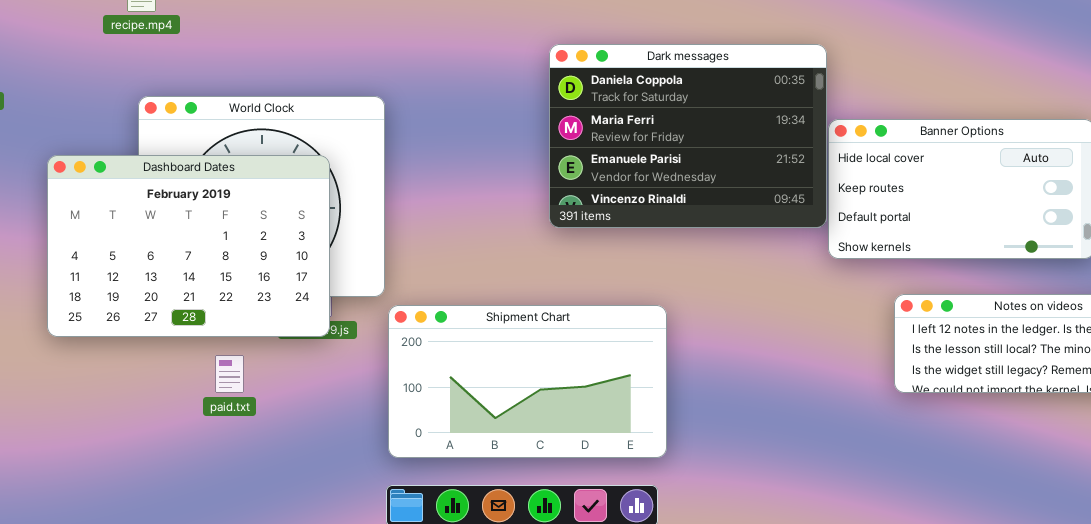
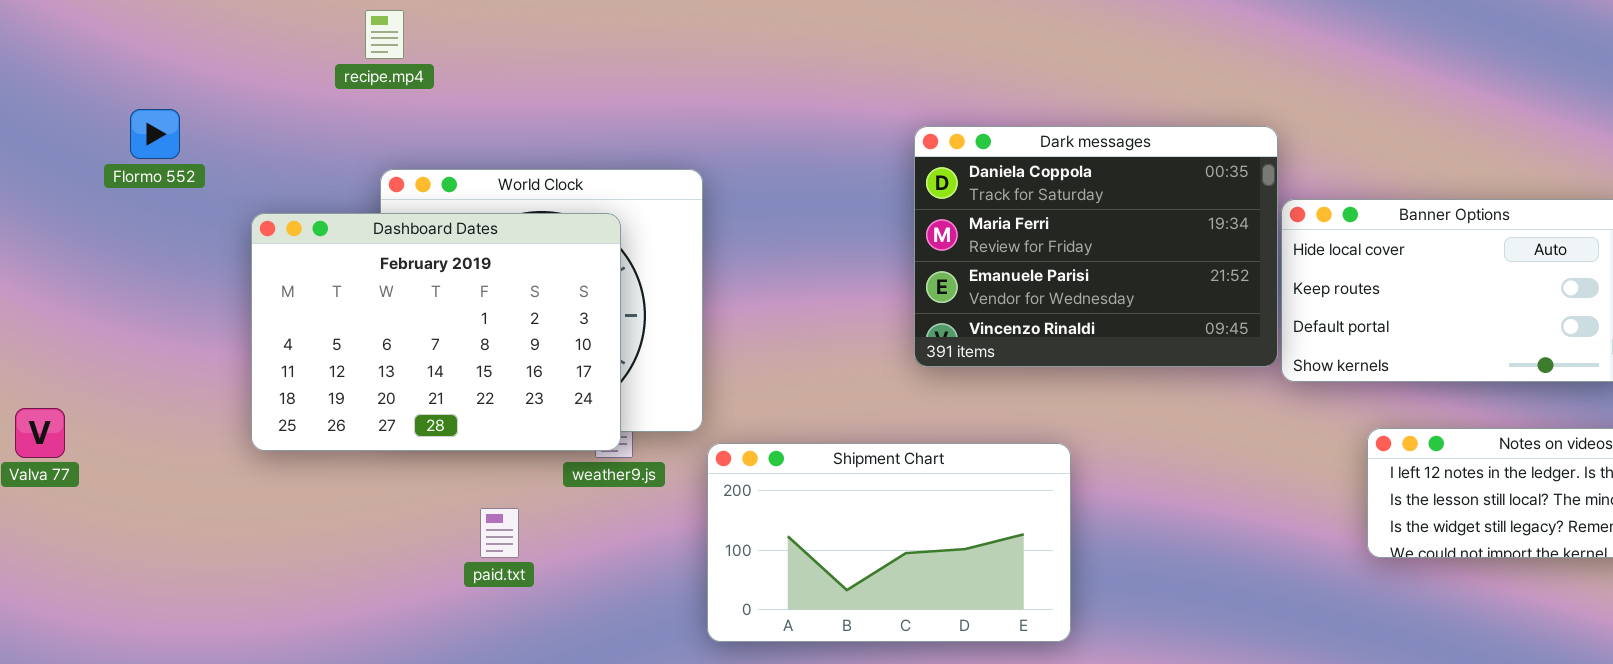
Dark messages: [549,44,827,228] -> [914,126,1278,367], moved
Dashboard Dates: [47,155,330,337] -> [251,213,621,451], moved

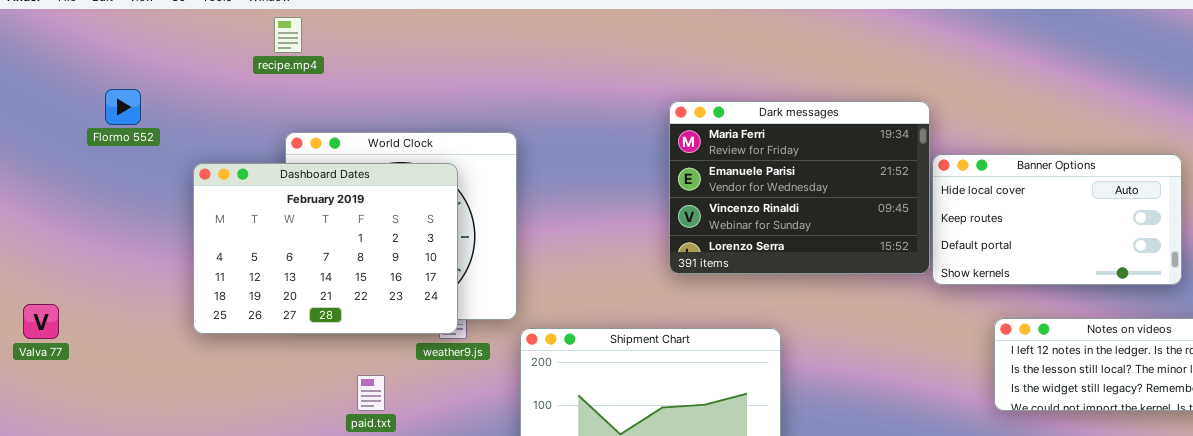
Dark messages: [914,126,1278,367] -> [669,101,930,274], scrolled down 1 row

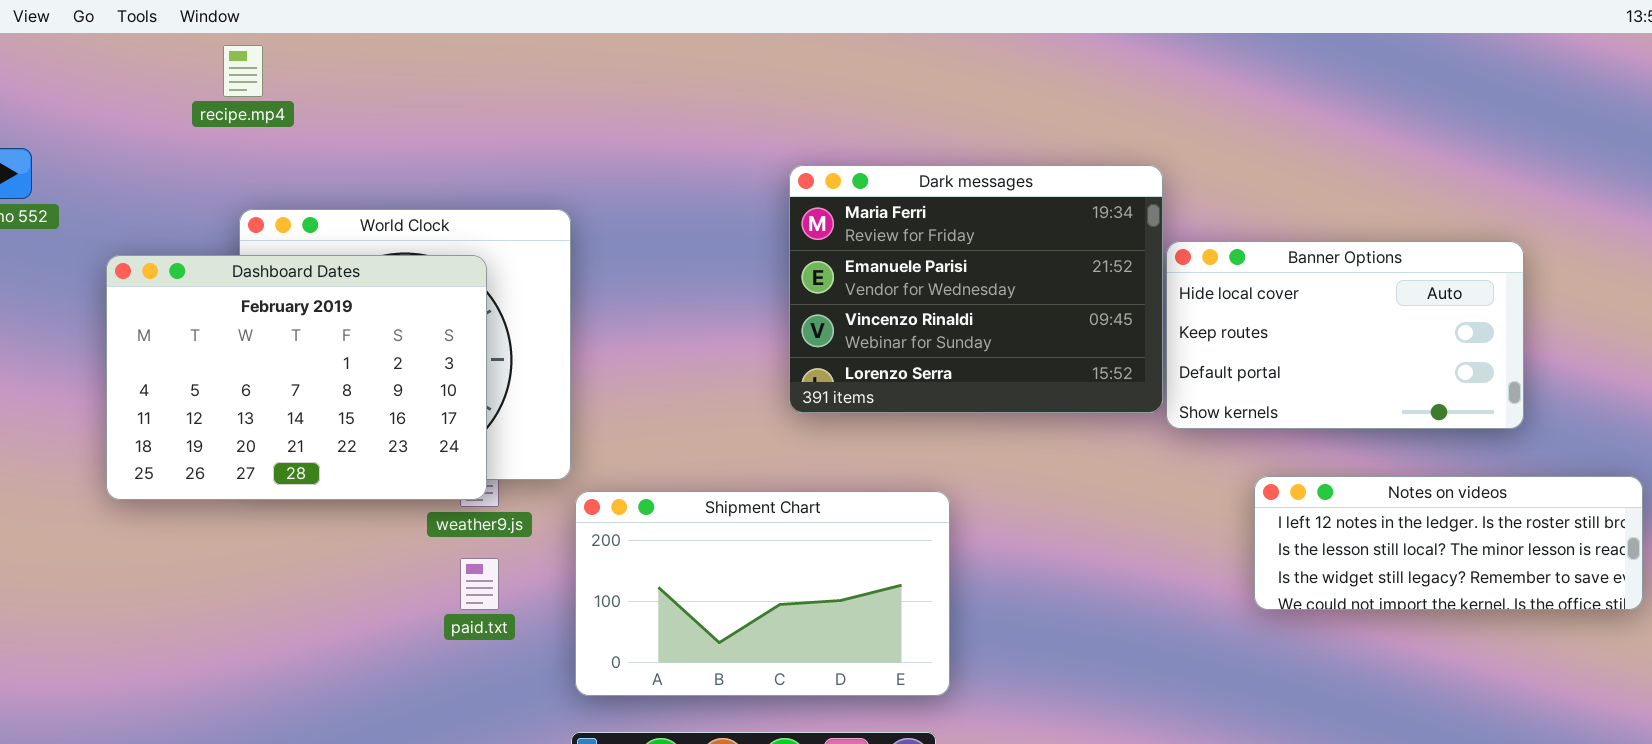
paid.txt: [357,375,385,411] -> [460,558,499,610], moved

